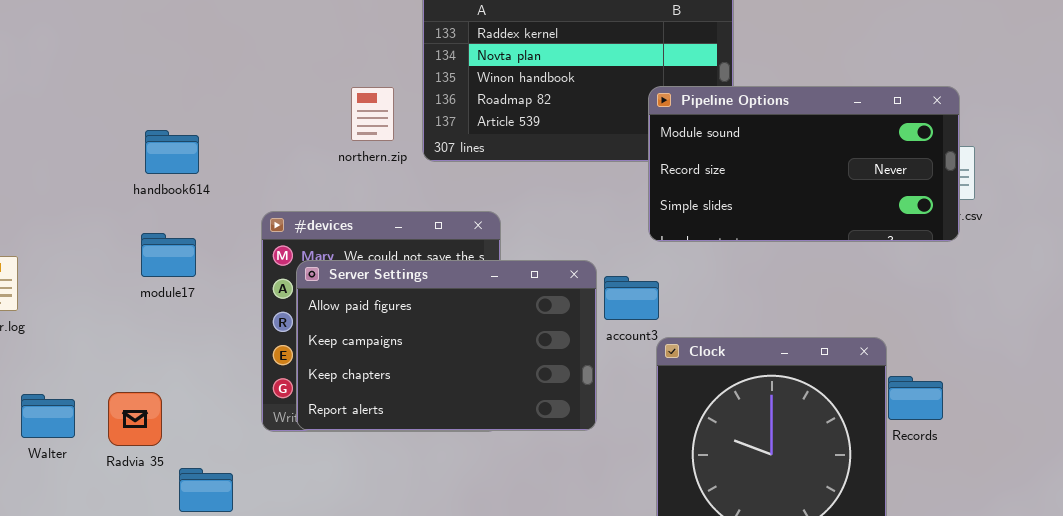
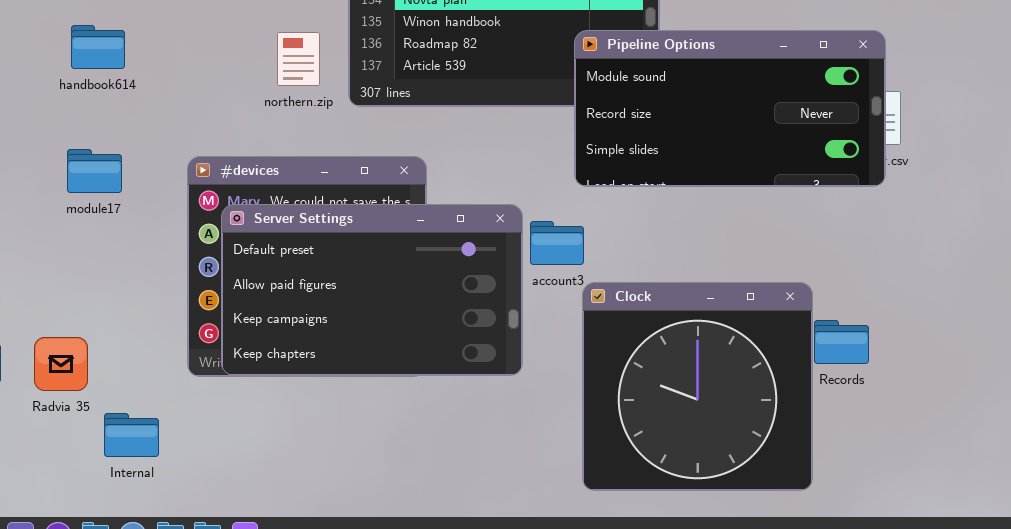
handbook614: [145,130,199,174] -> [71,25,125,69], moved
module17: [141,233,196,277] -> [67,149,122,193], moved
Server Settings: [296,260,597,431] -> [221,204,523,376], scrolled up 1 row

